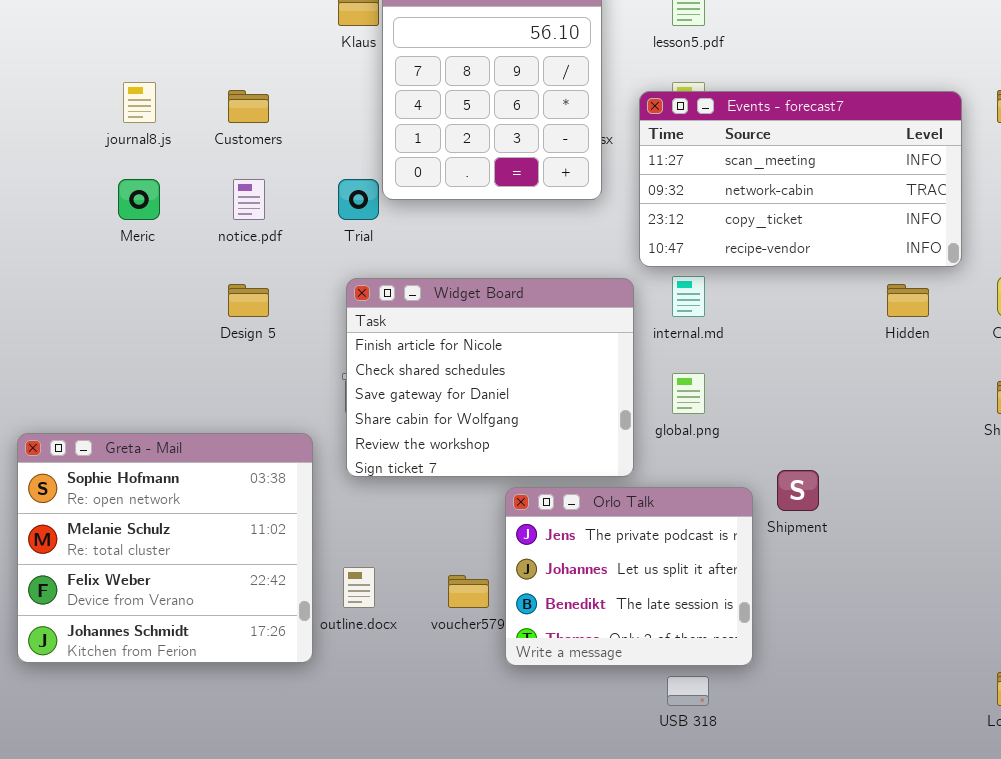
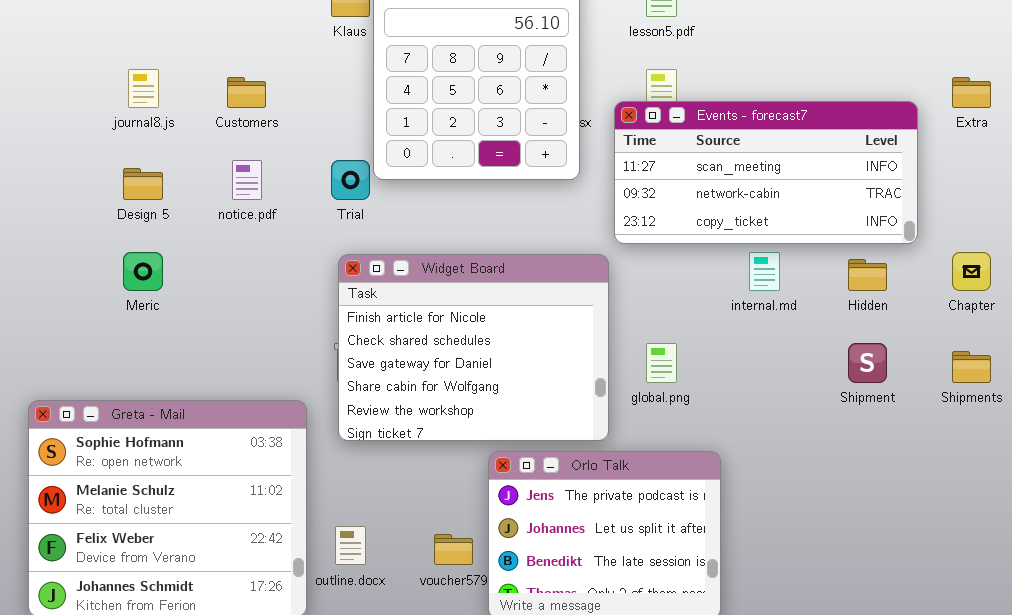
Events - forecast7: [639,91,962,267] -> [614,101,918,244], resized
Meric: [118,179,160,220] -> [123,252,163,291], moved
internal.md: [672,276,705,317] -> [749,252,780,291], moved
Design 5: [228,284,269,317] -> [123,168,163,200], moved
Shipment: [777,470,819,511] -> [848,343,887,383], moved

